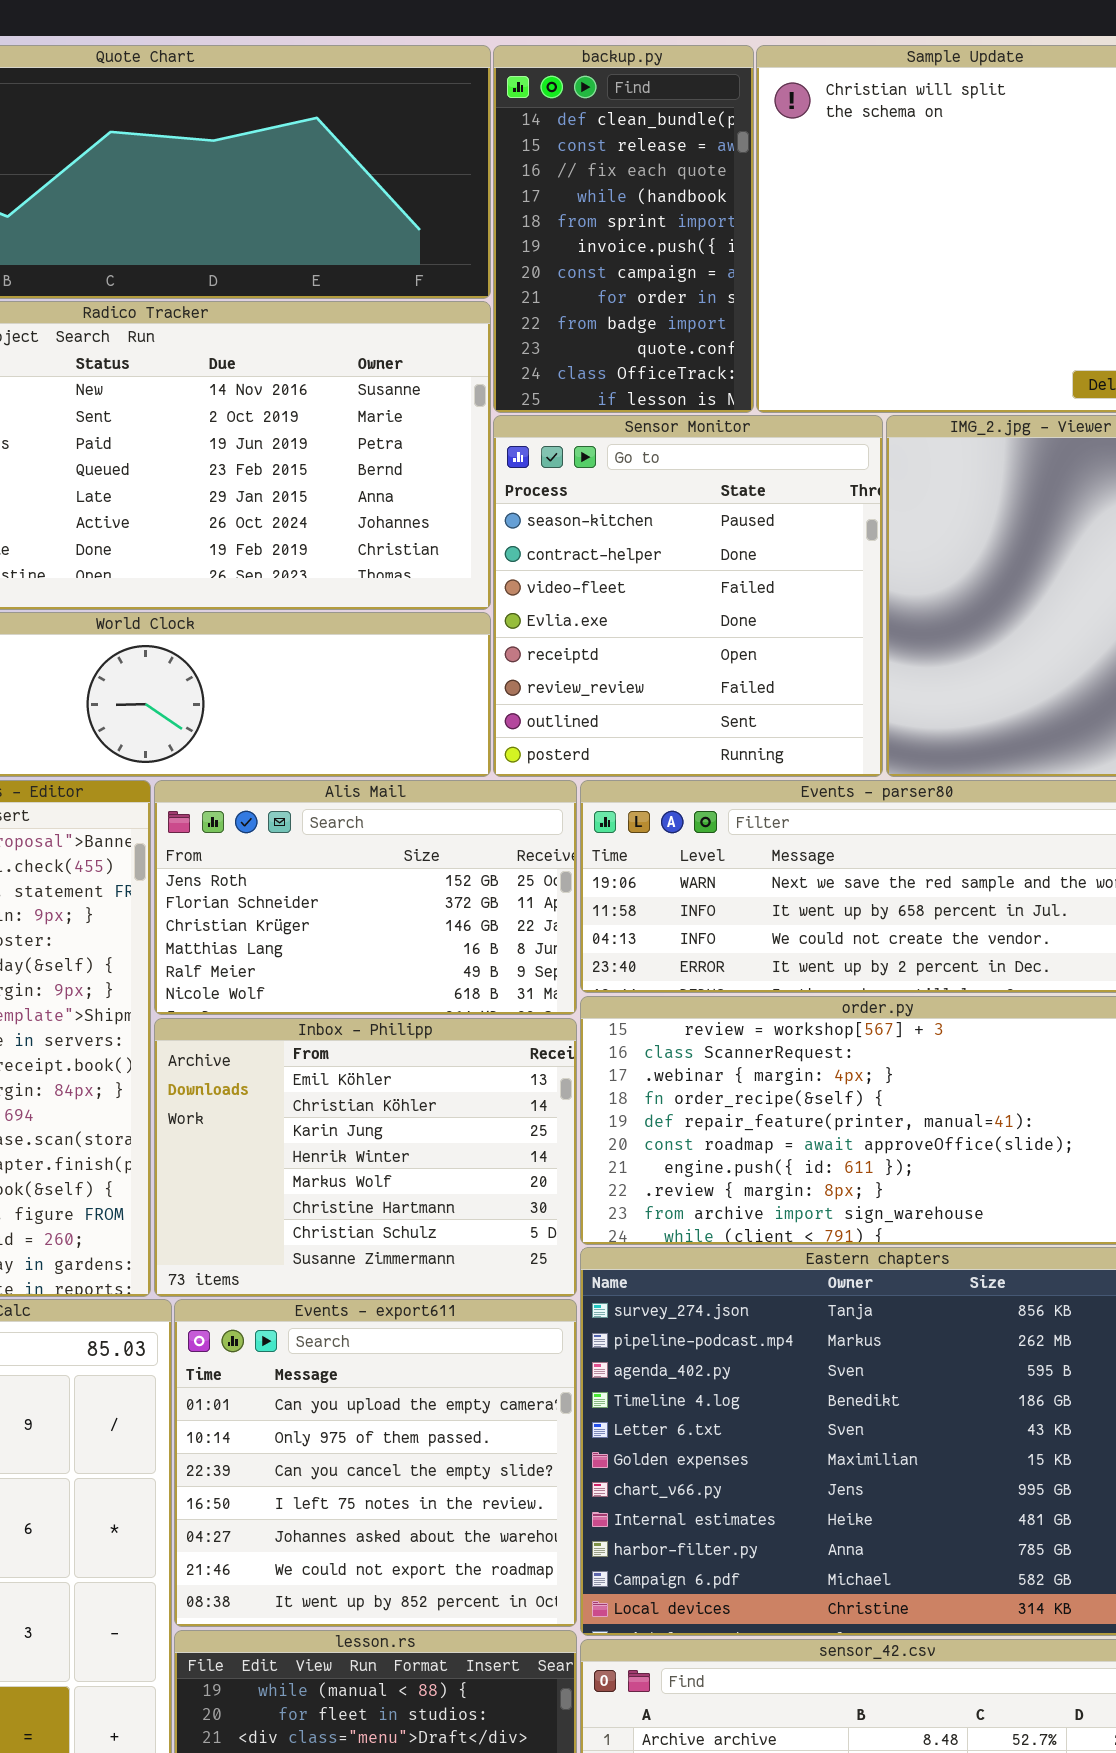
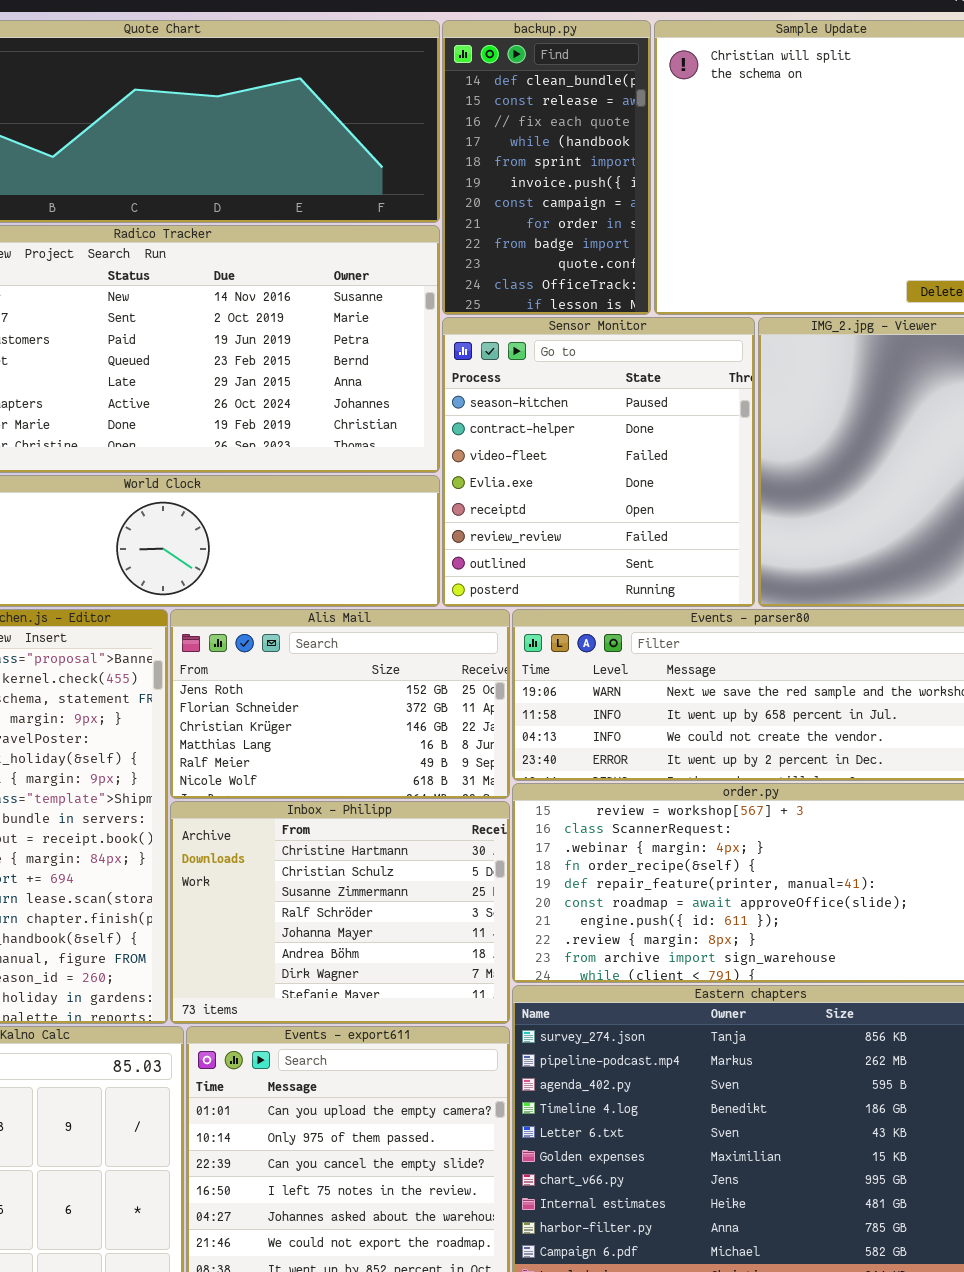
Inbox - Philipp: [154,1018,577,1297] -> [170,801,510,1024], scrolled down 5 rows

